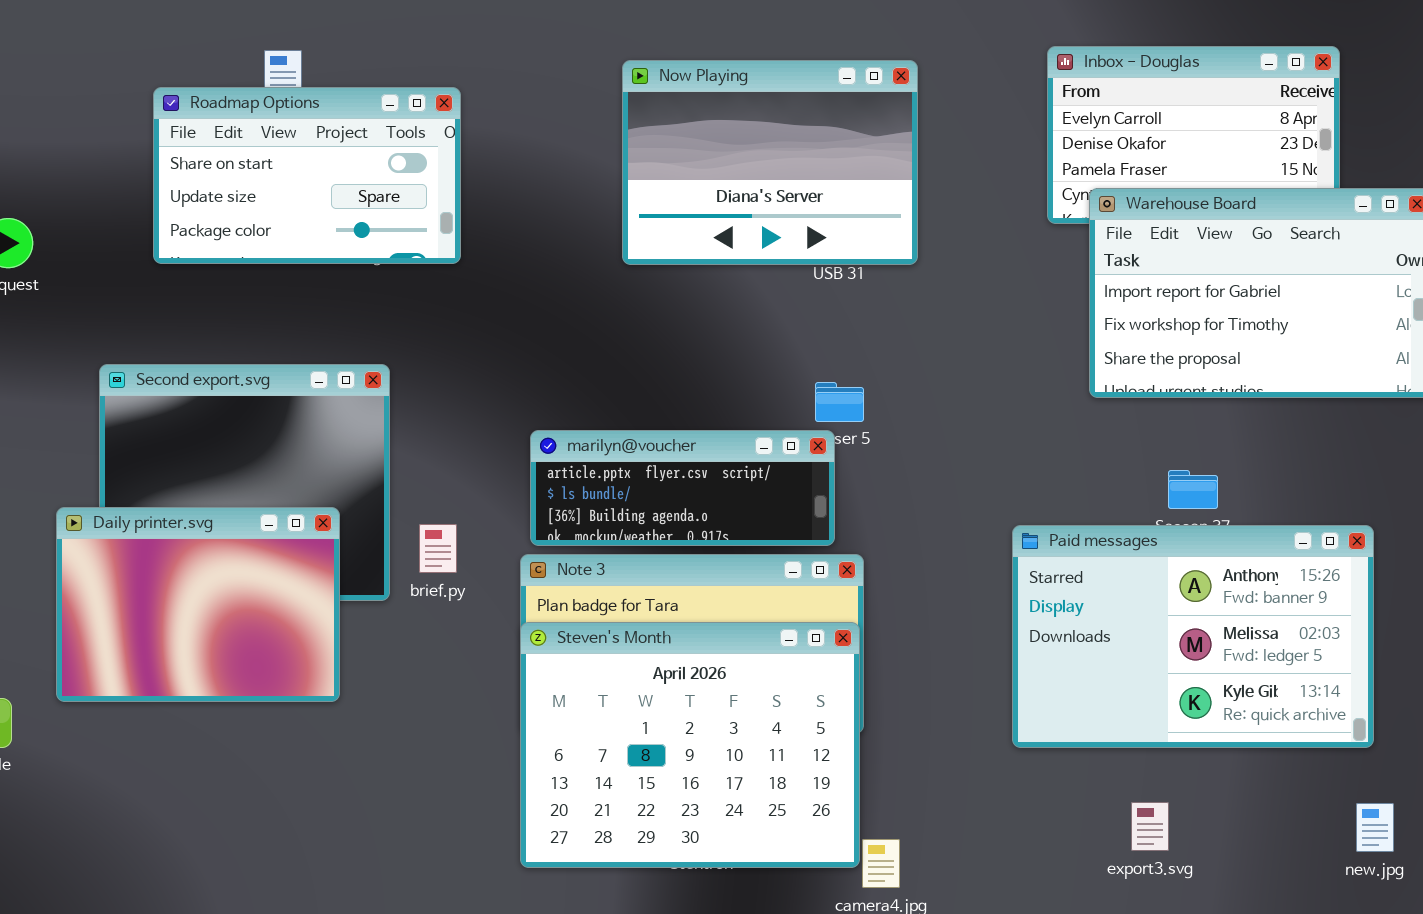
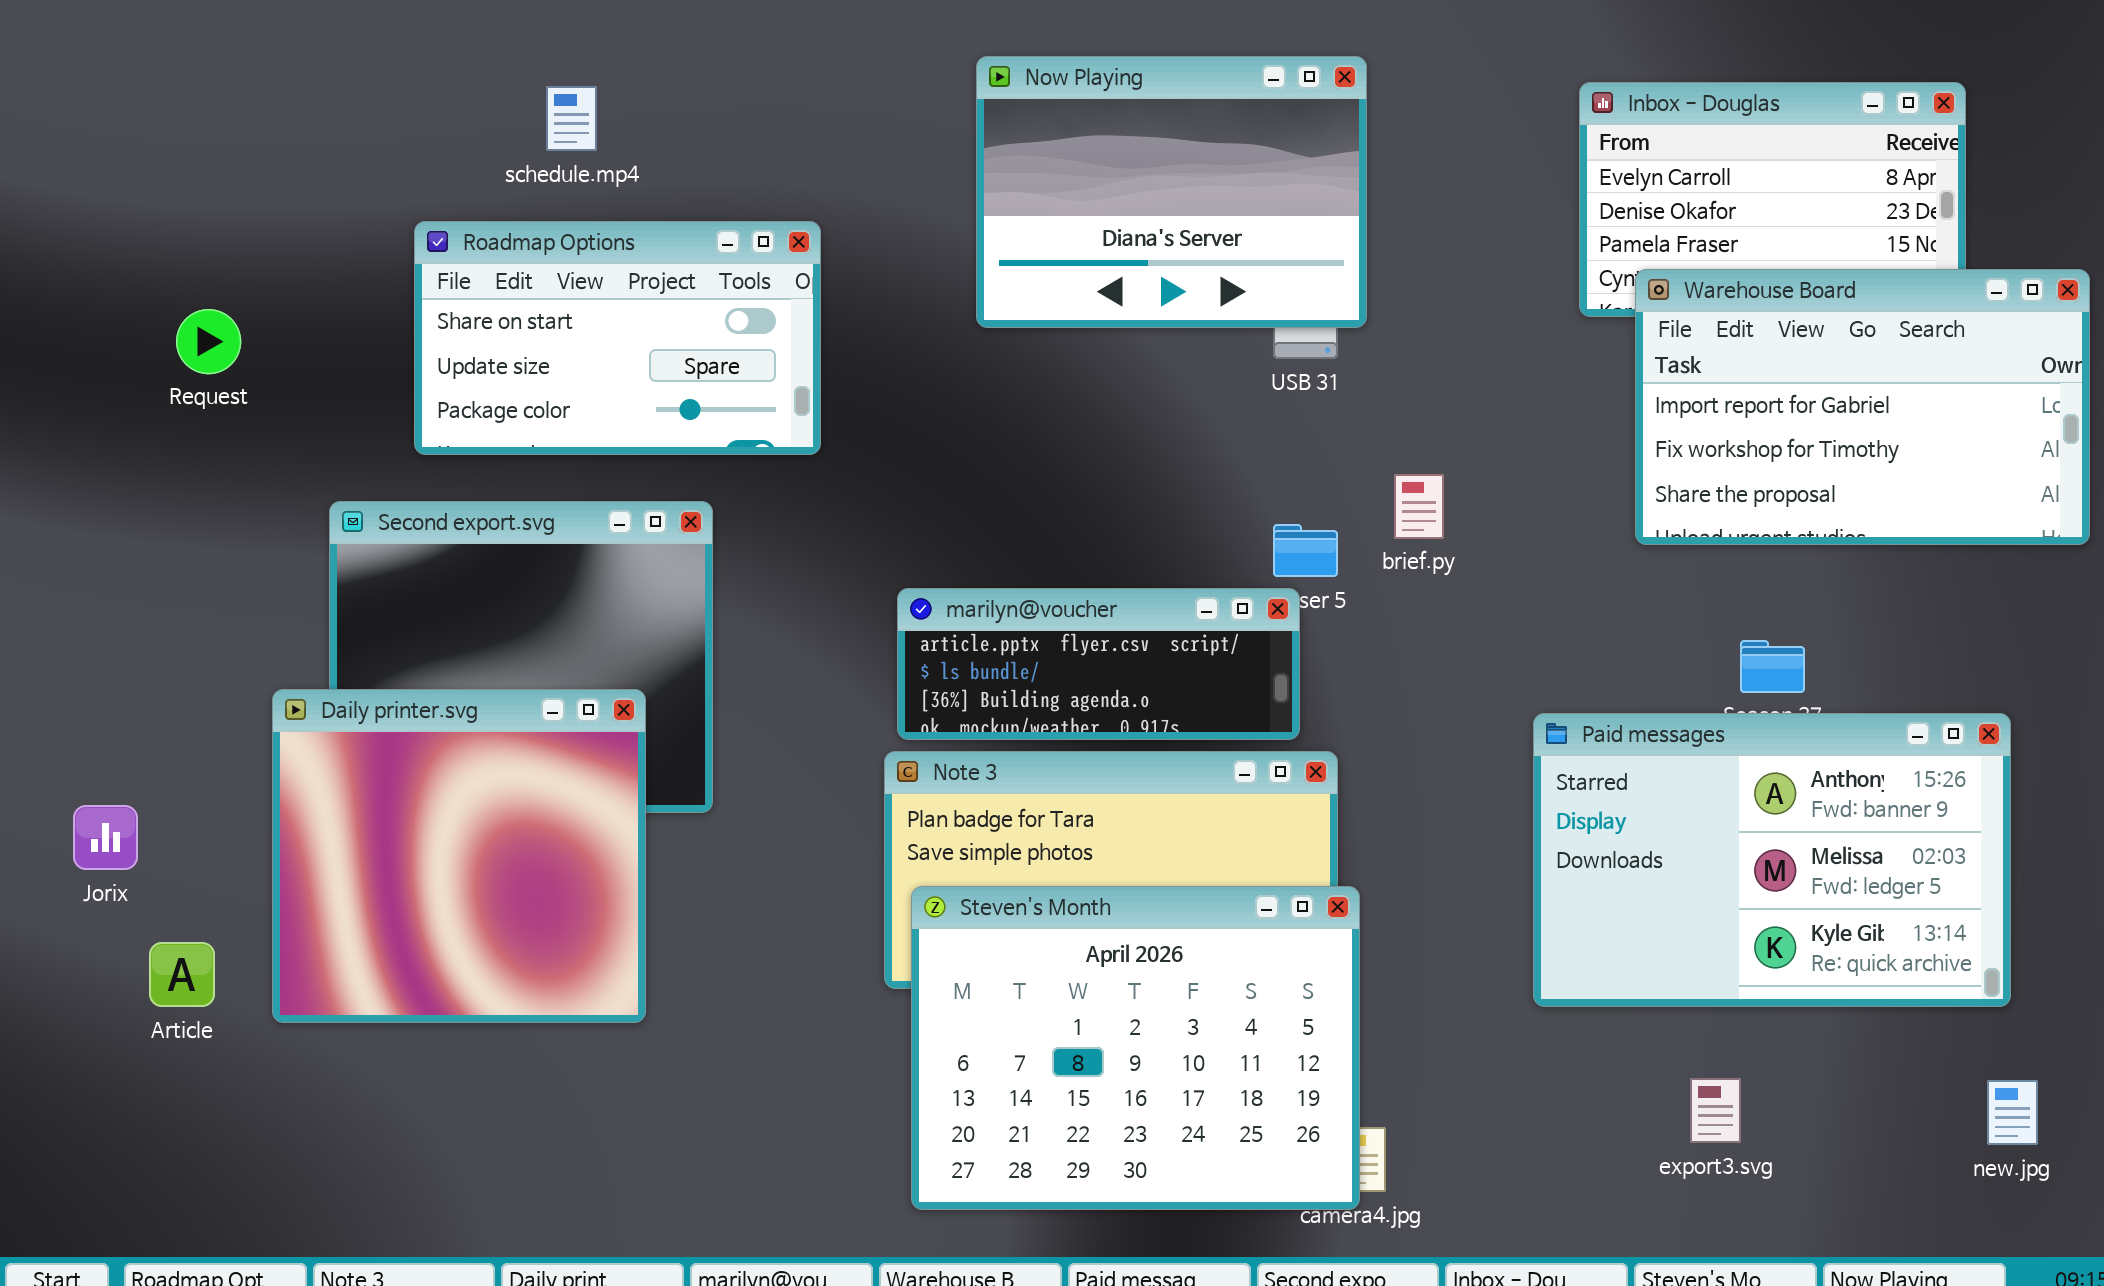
Now Playing: [622,60,918,265] -> [976,56,1367,328], moved
Roadmap Options: [153,87,461,264] -> [414,221,821,455], moved
Daily printer.svg: [56,507,340,702] -> [272,689,646,1023], resized
brief.py: [419,524,457,573] -> [1394,474,1444,539], moved
Steven's Month: [520,622,860,868] -> [911,886,1360,1210], moved

